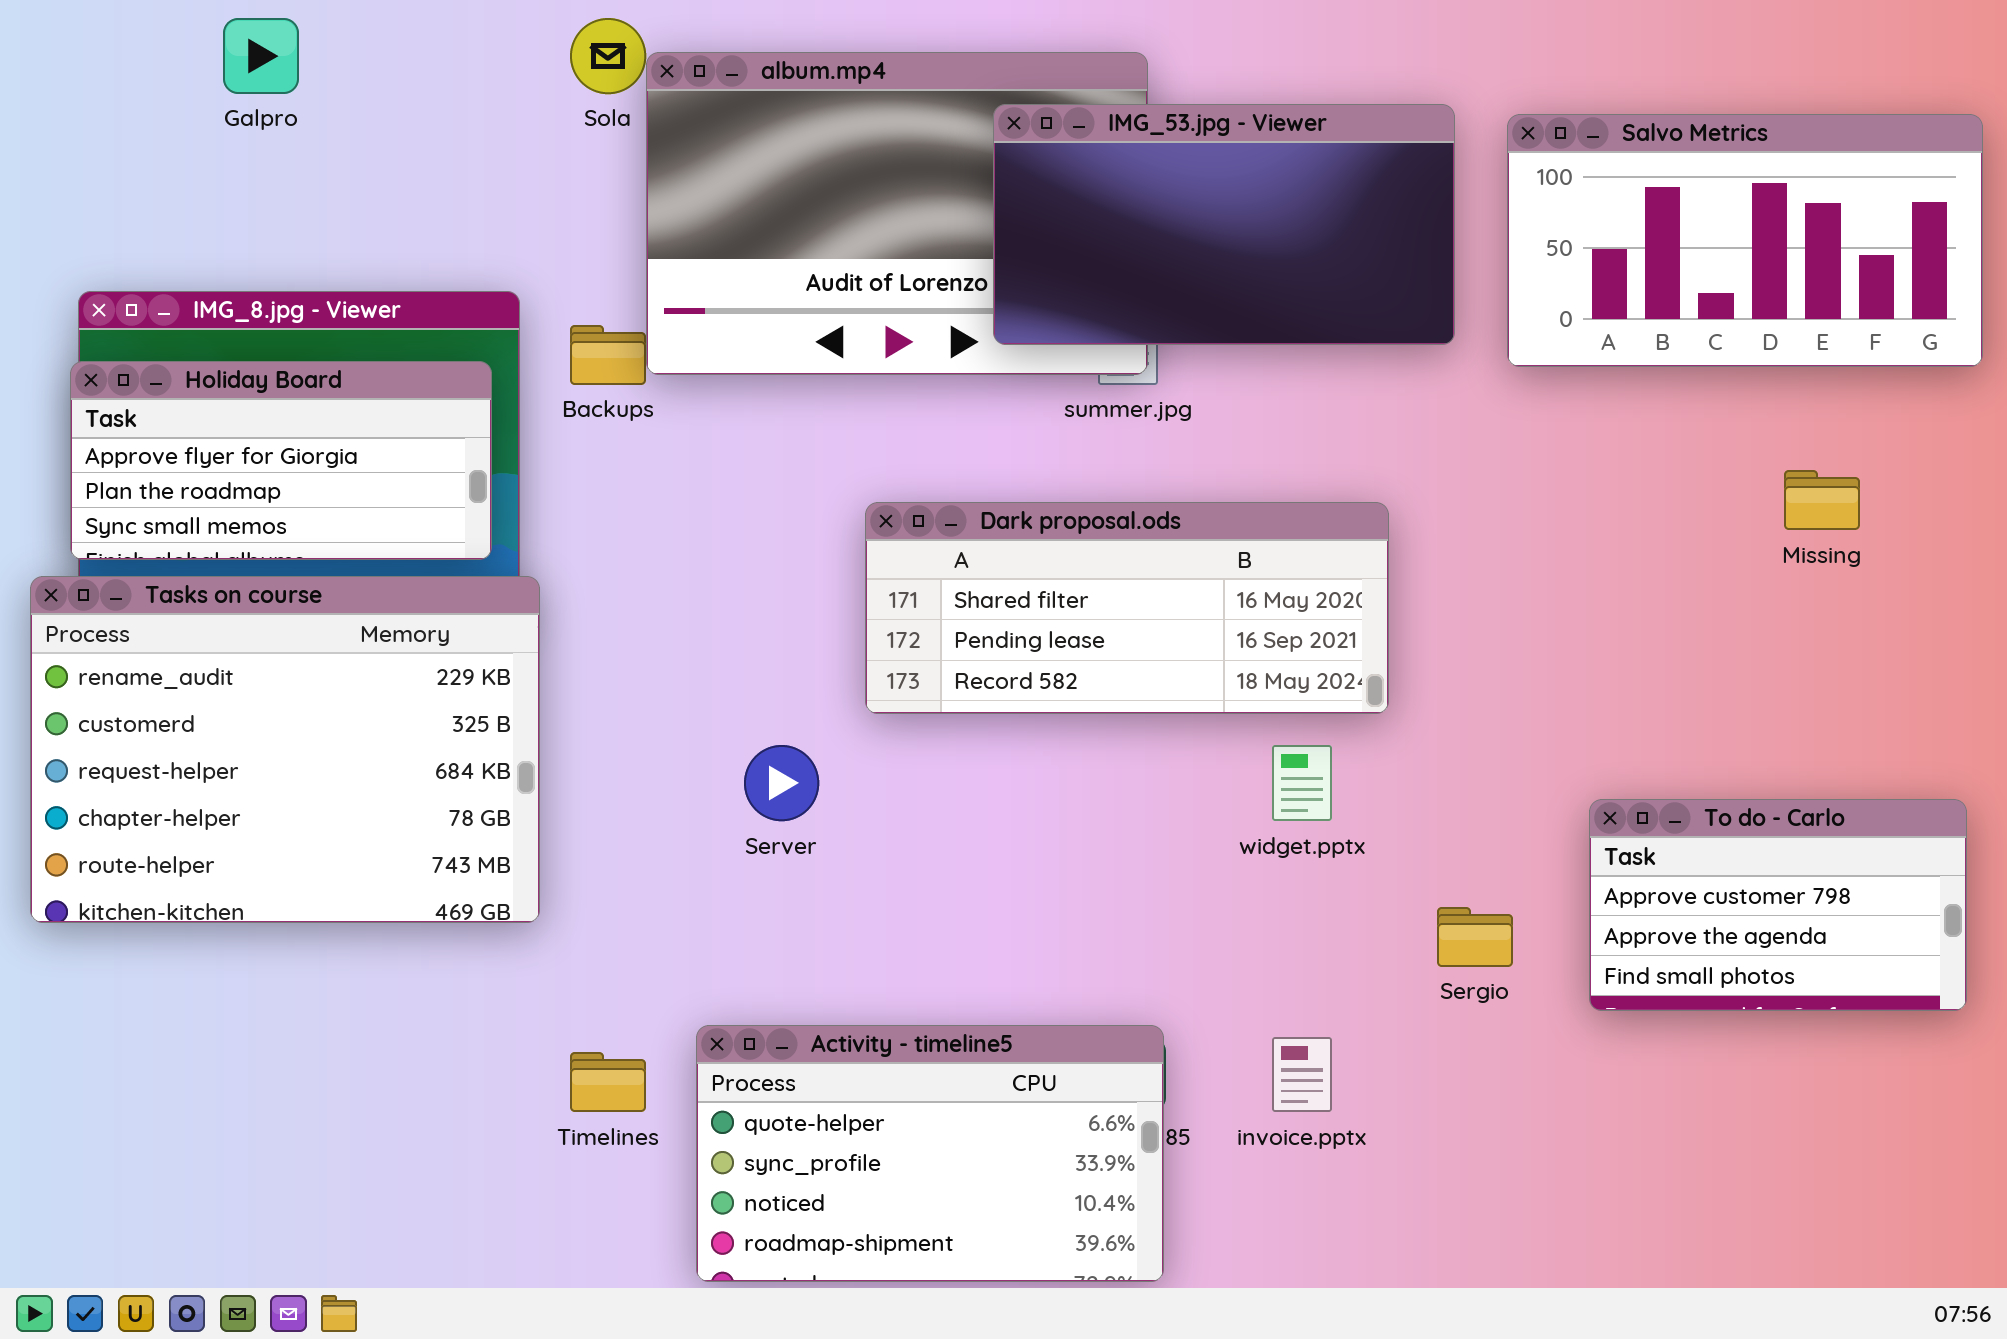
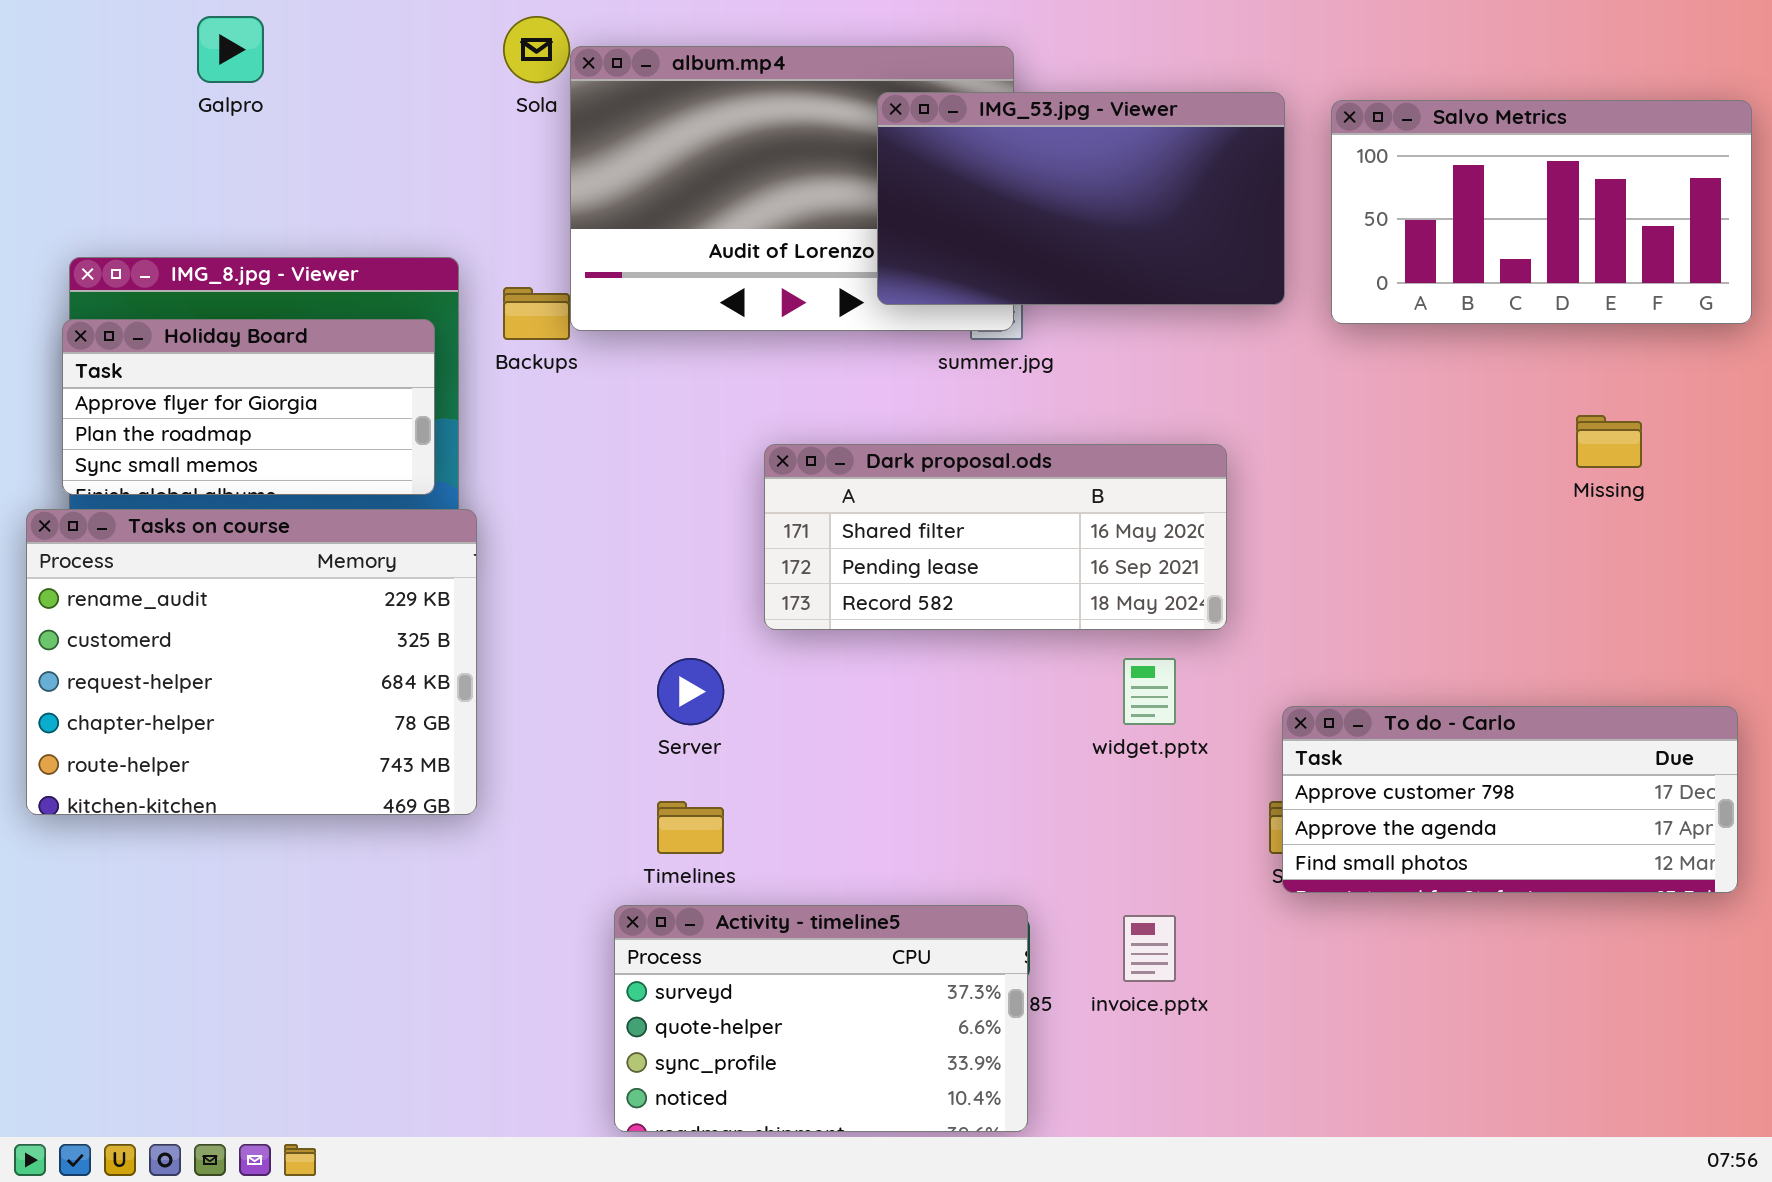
To do - Carlo: [1589,799,1967,1011] -> [1282,706,1738,893], resized
Activity - timeline5: [696,1025,1164,1282] -> [614,905,1028,1132], scrolled up 1 row
Timelines: [570,1052,646,1112] -> [657,801,724,854], moved

